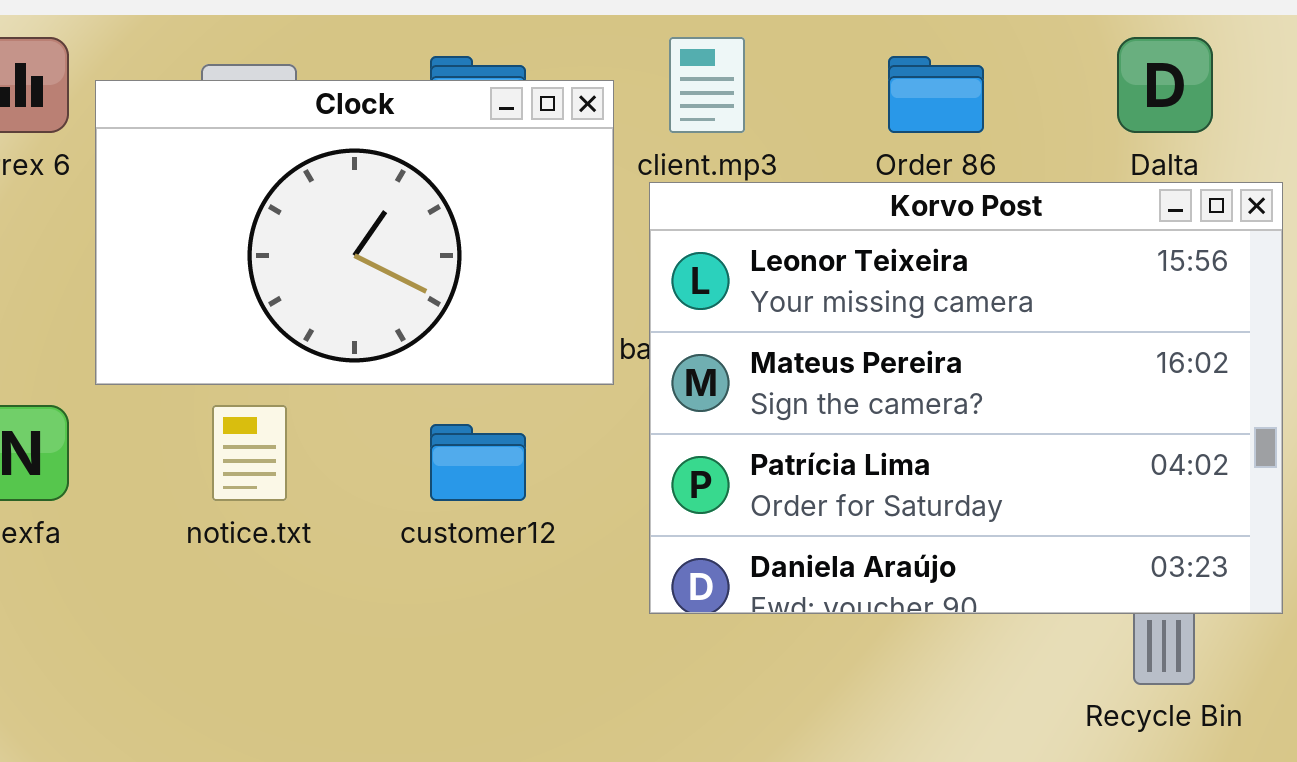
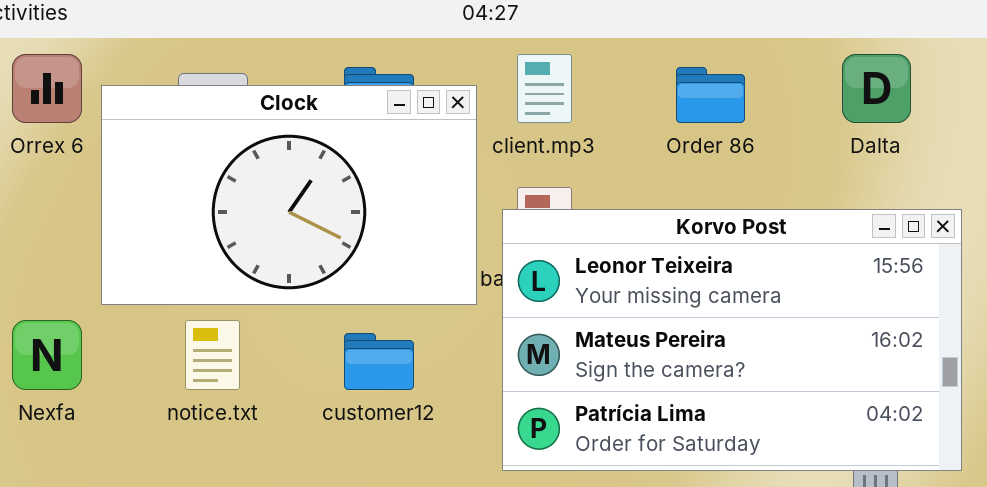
Korvo Post: [649,182,1283,614] -> [502,209,962,471], resized

